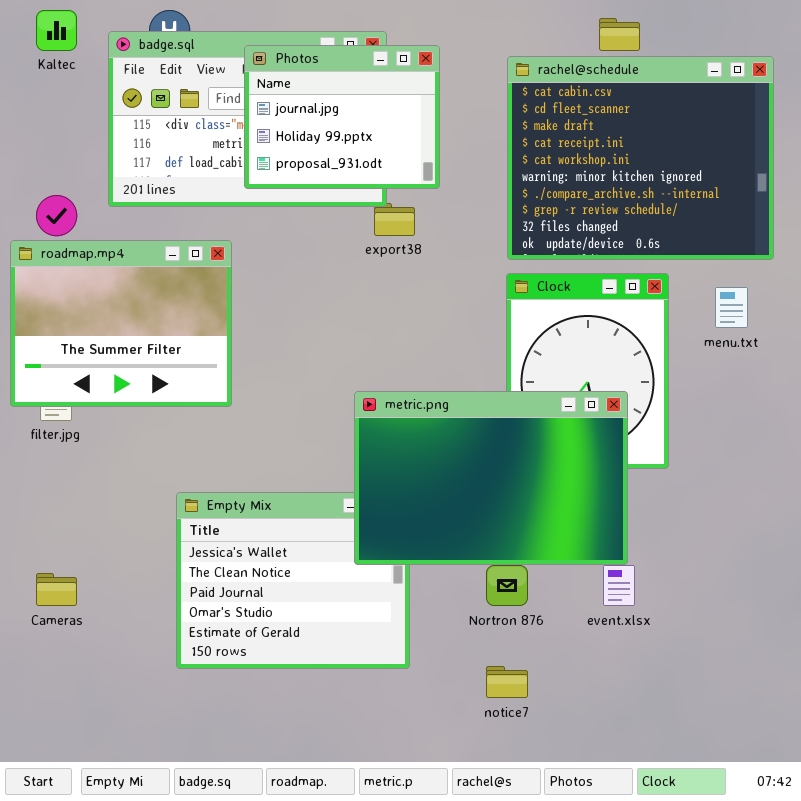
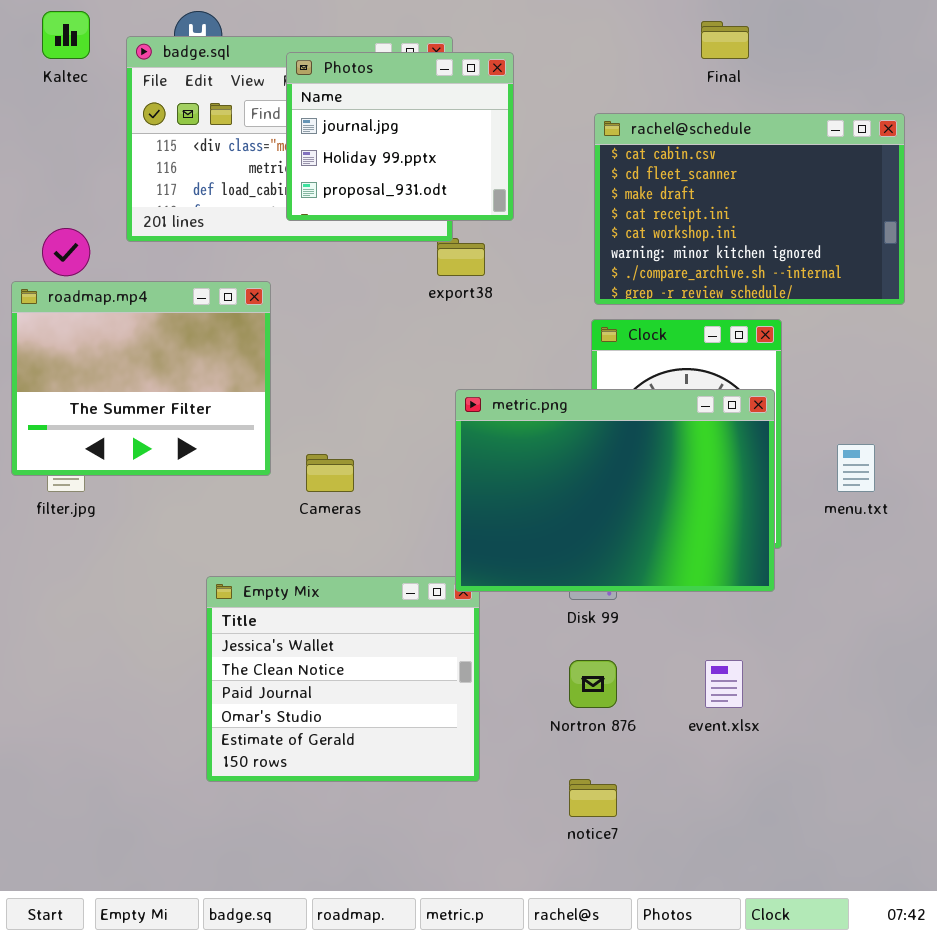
rachel@schedule: [507,56,774,260] -> [594,113,905,305], resized
menu.txt: [715,287,748,328] -> [837,444,875,492], moved
metric.png: [354,391,628,565] -> [455,389,775,592], moved
Cameras: [36,573,77,606] -> [306,454,354,492], moved

